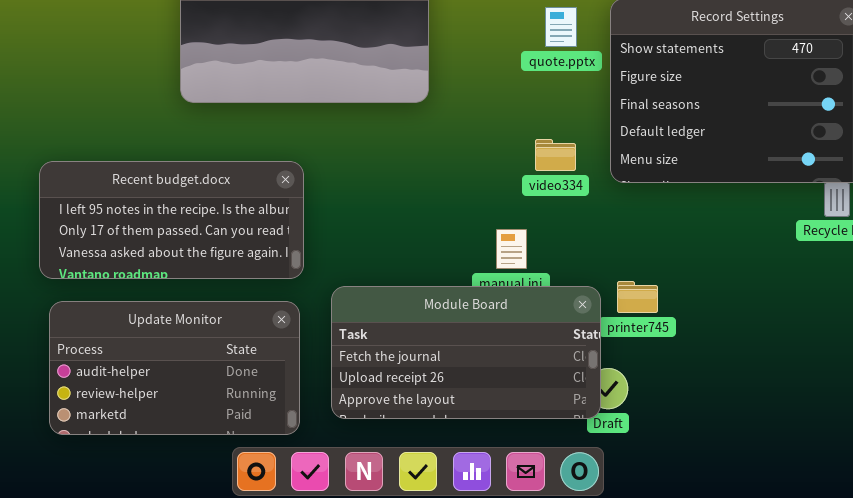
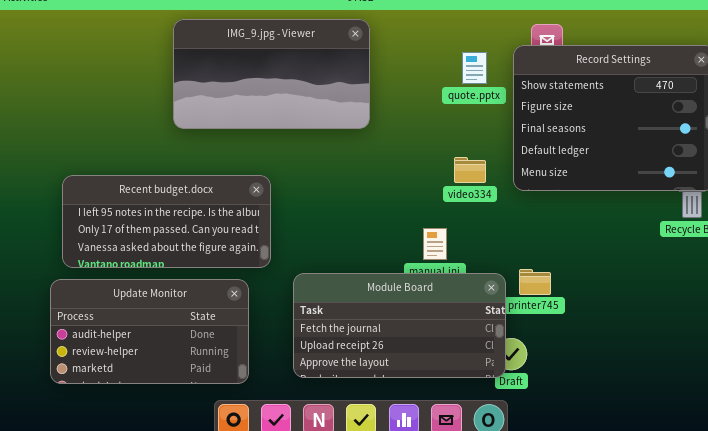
Update Monitor: [49,301,300,435] -> [50,279,249,384], moved

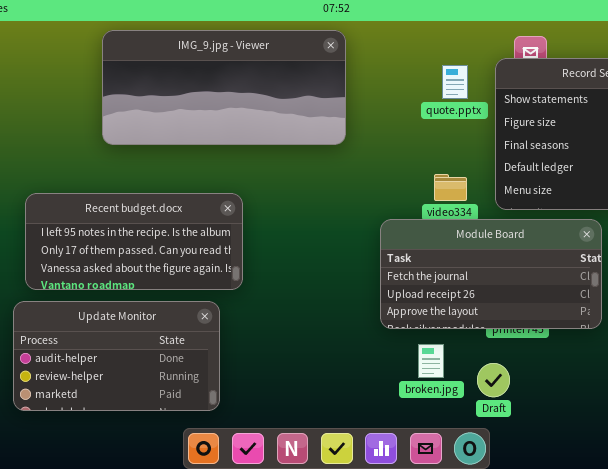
IMG_9.jpg - Viewer: [173,19,370,129] -> [102,30,346,145], resized
Module Board: [293,273,506,378] -> [380,219,602,329], moved

